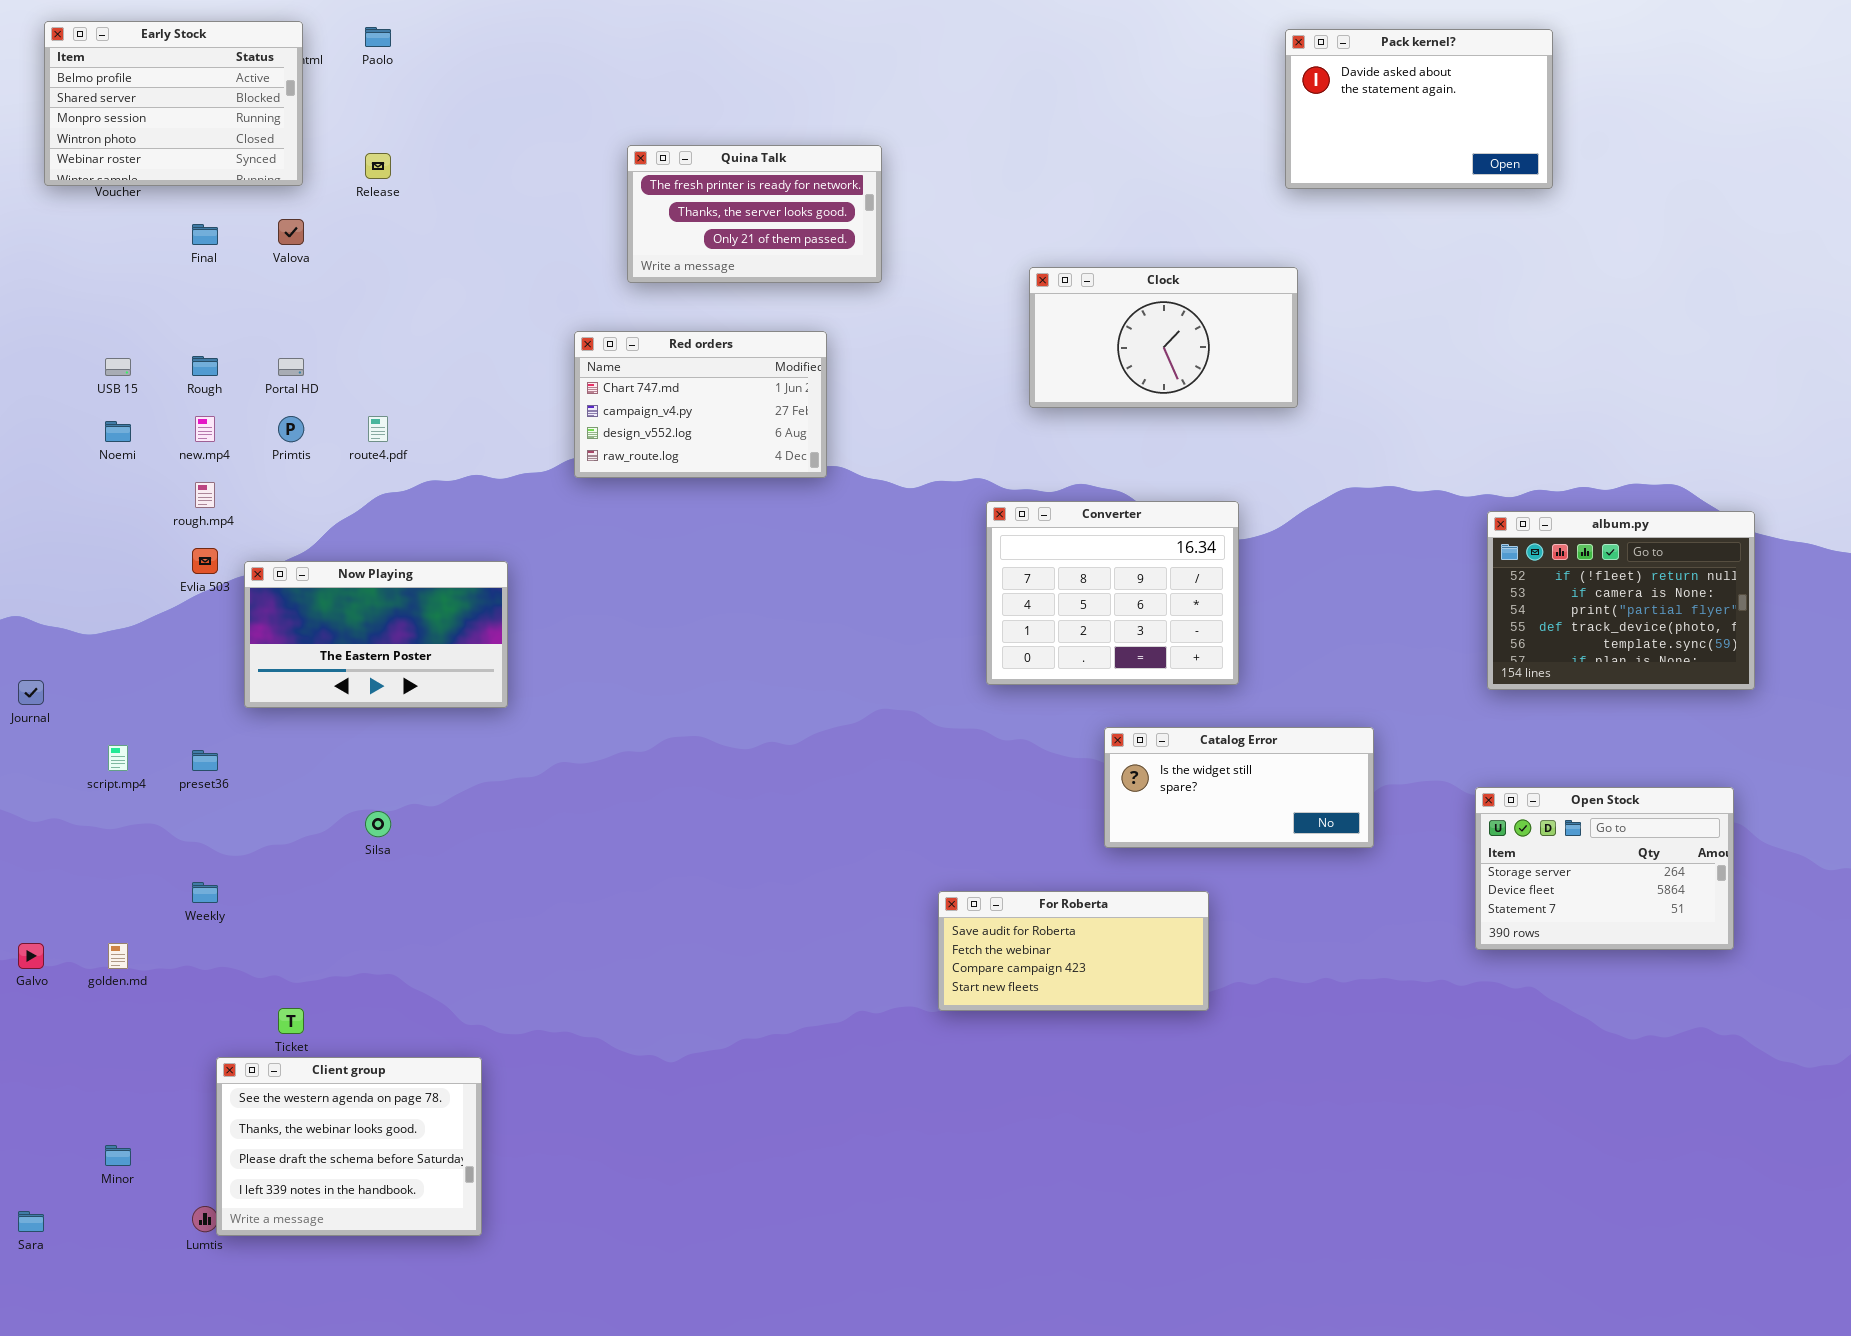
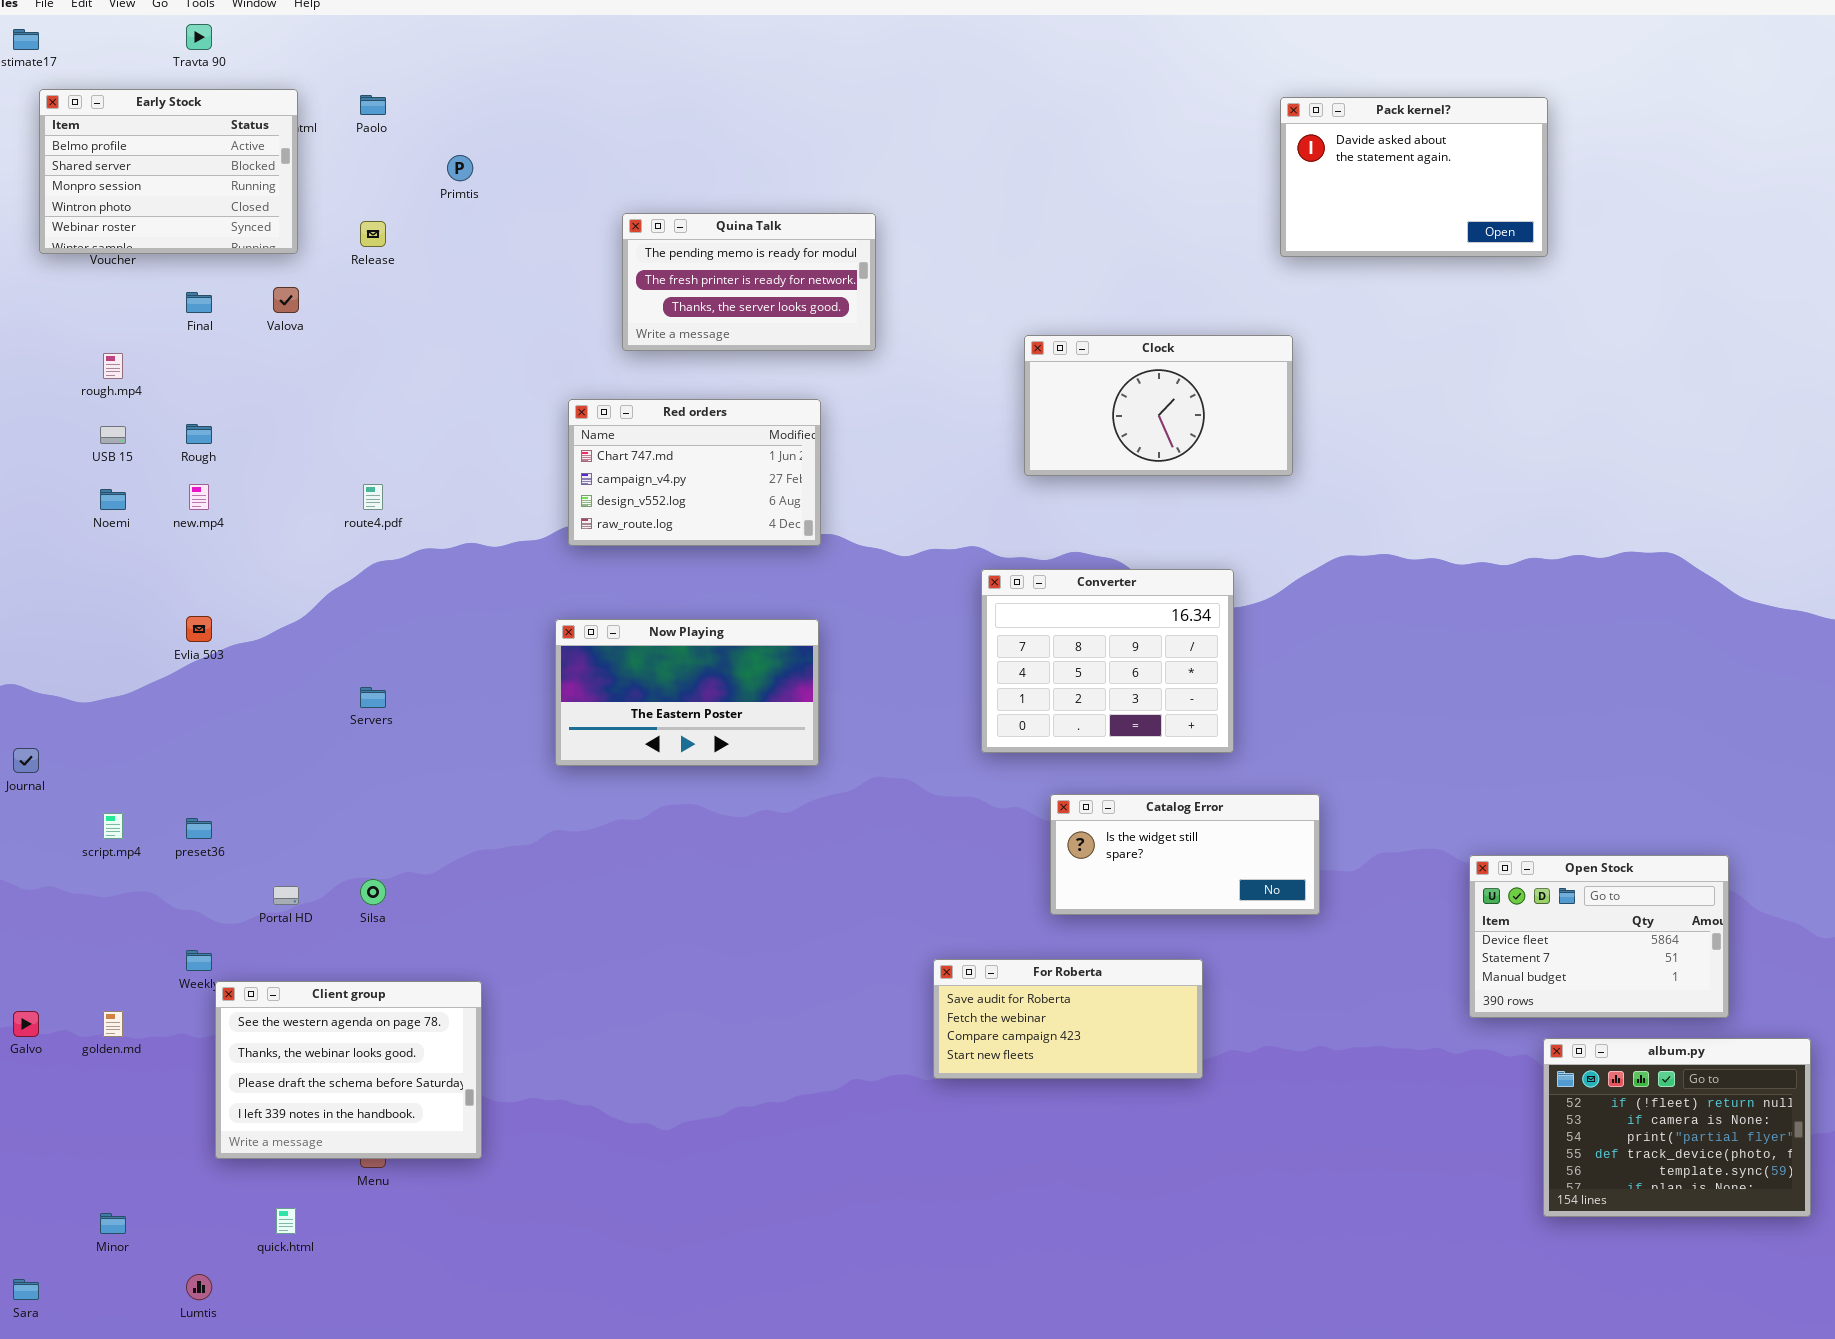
Quina Talk: [627,145,882,283] -> [622,213,876,351], scrolled up 1 row
Portal HD: [278,358,304,376] -> [273,886,299,905], moved
Primtis: [278,416,304,442] -> [447,155,473,181], moved
rough.mp4: [195,482,215,508] -> [103,353,123,379], moved
album.py: [1487,511,1755,690] -> [1543,1038,1811,1217], moved
Now Playing: [244,561,508,708] -> [555,619,819,766], moved
Catalog Error: [1104,727,1374,848] -> [1050,794,1320,915], moved
Open Stock: [1475,787,1734,950] -> [1469,855,1729,1018], scrolled down 1 row
Client group: [216,1057,482,1236] -> [215,981,482,1159], moved

